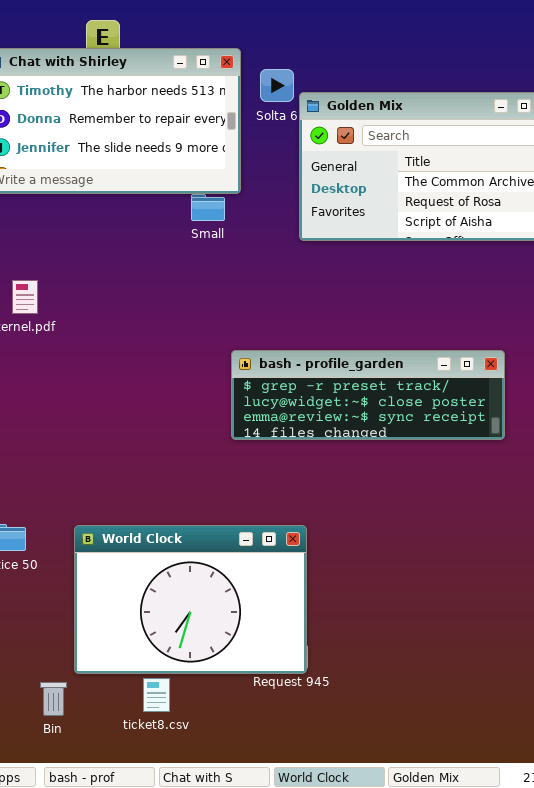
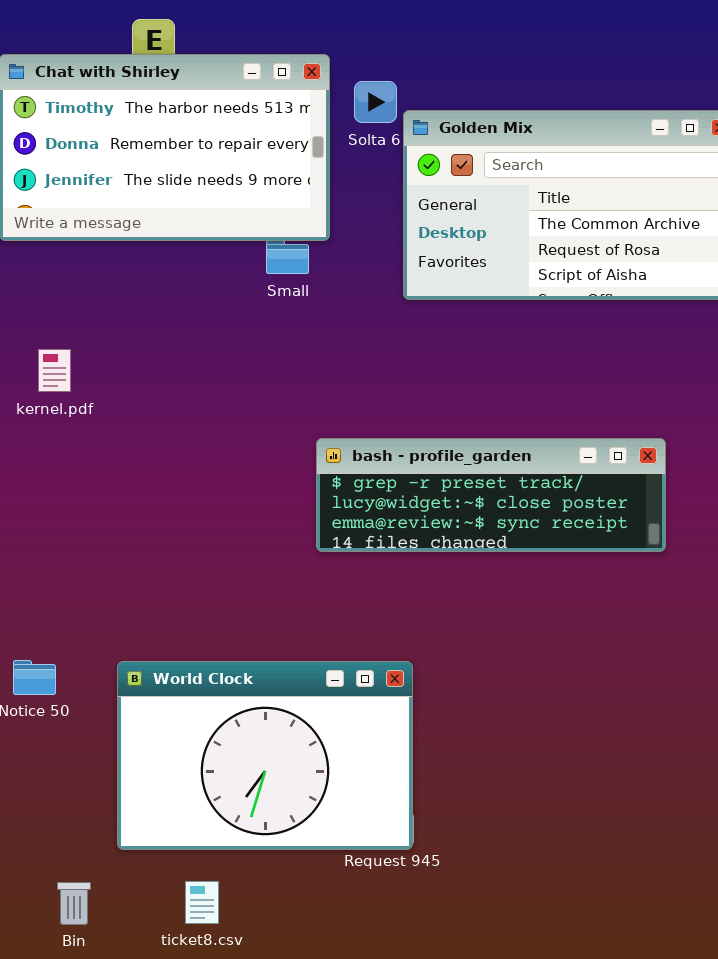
ticket8.csv: [143,678,170,712] -> [185,881,219,924], moved
Bin: [40,682,67,716] -> [57,882,91,925], moved

